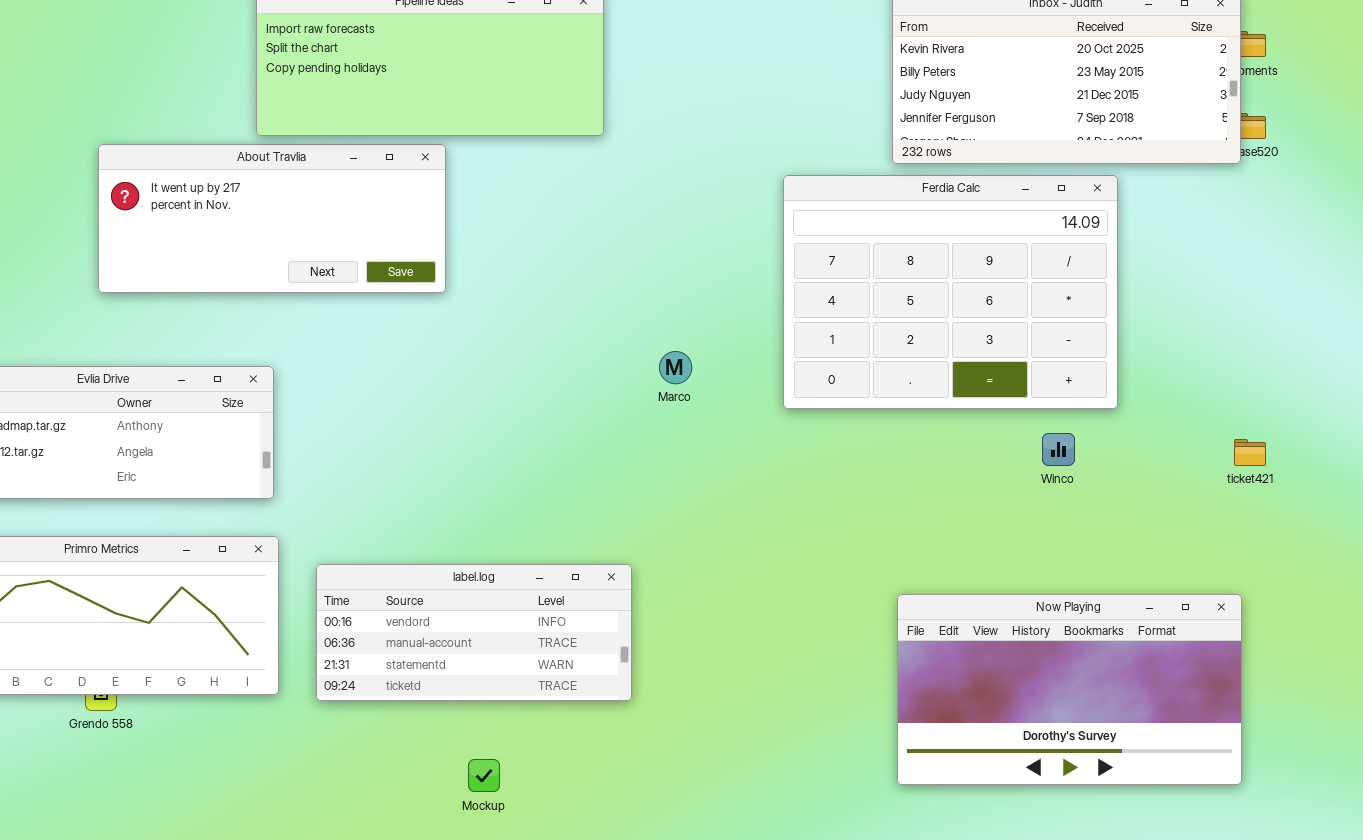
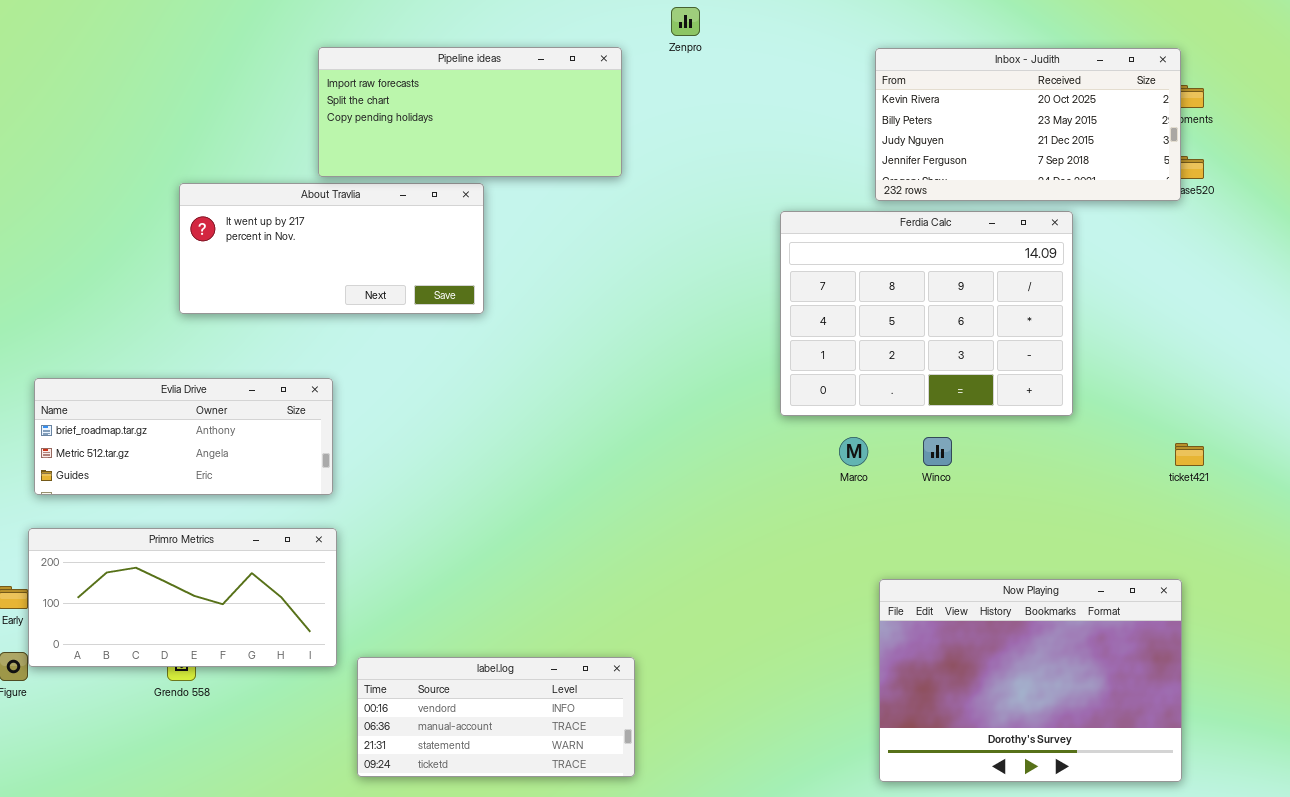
Marco: [659,351,692,384] -> [839,437,868,466], moved
Winco: [1042,433,1075,466] -> [923,437,952,466], moved
label.log: [316,564,632,701] -> [357,657,635,777], moved
Now Playing: [897,594,1242,785] -> [879,579,1182,782], resized

